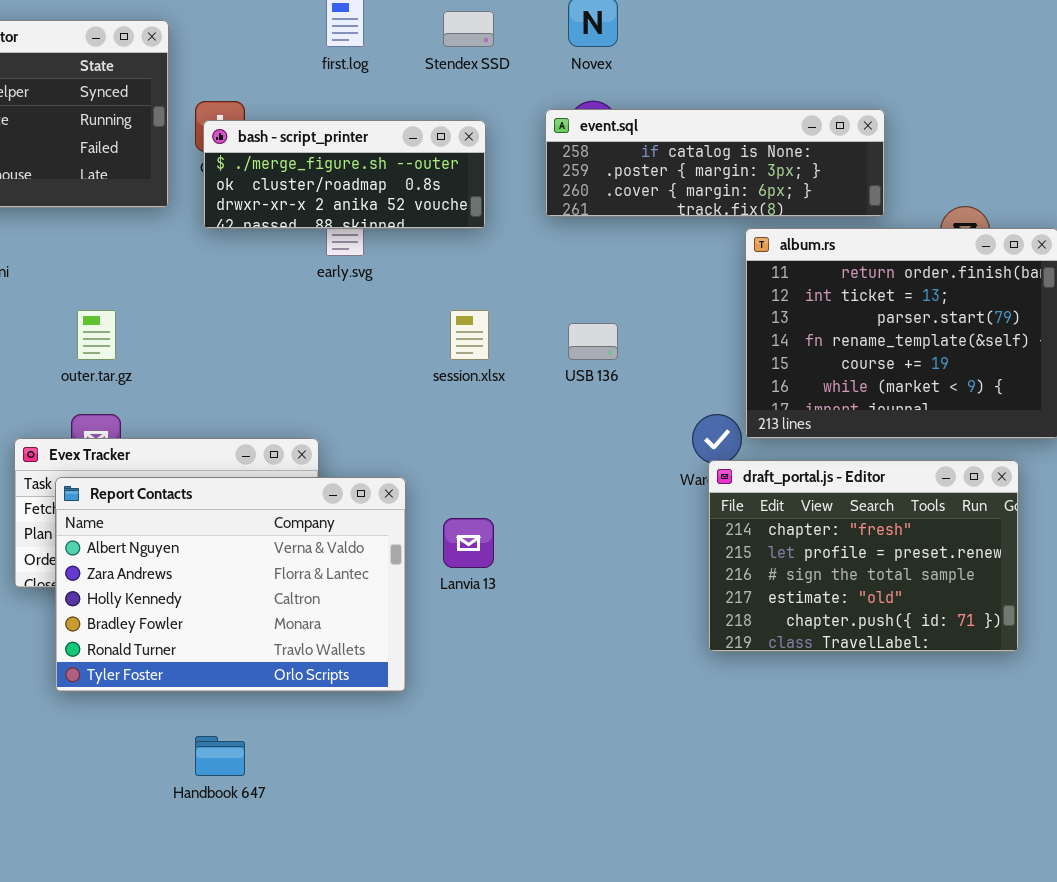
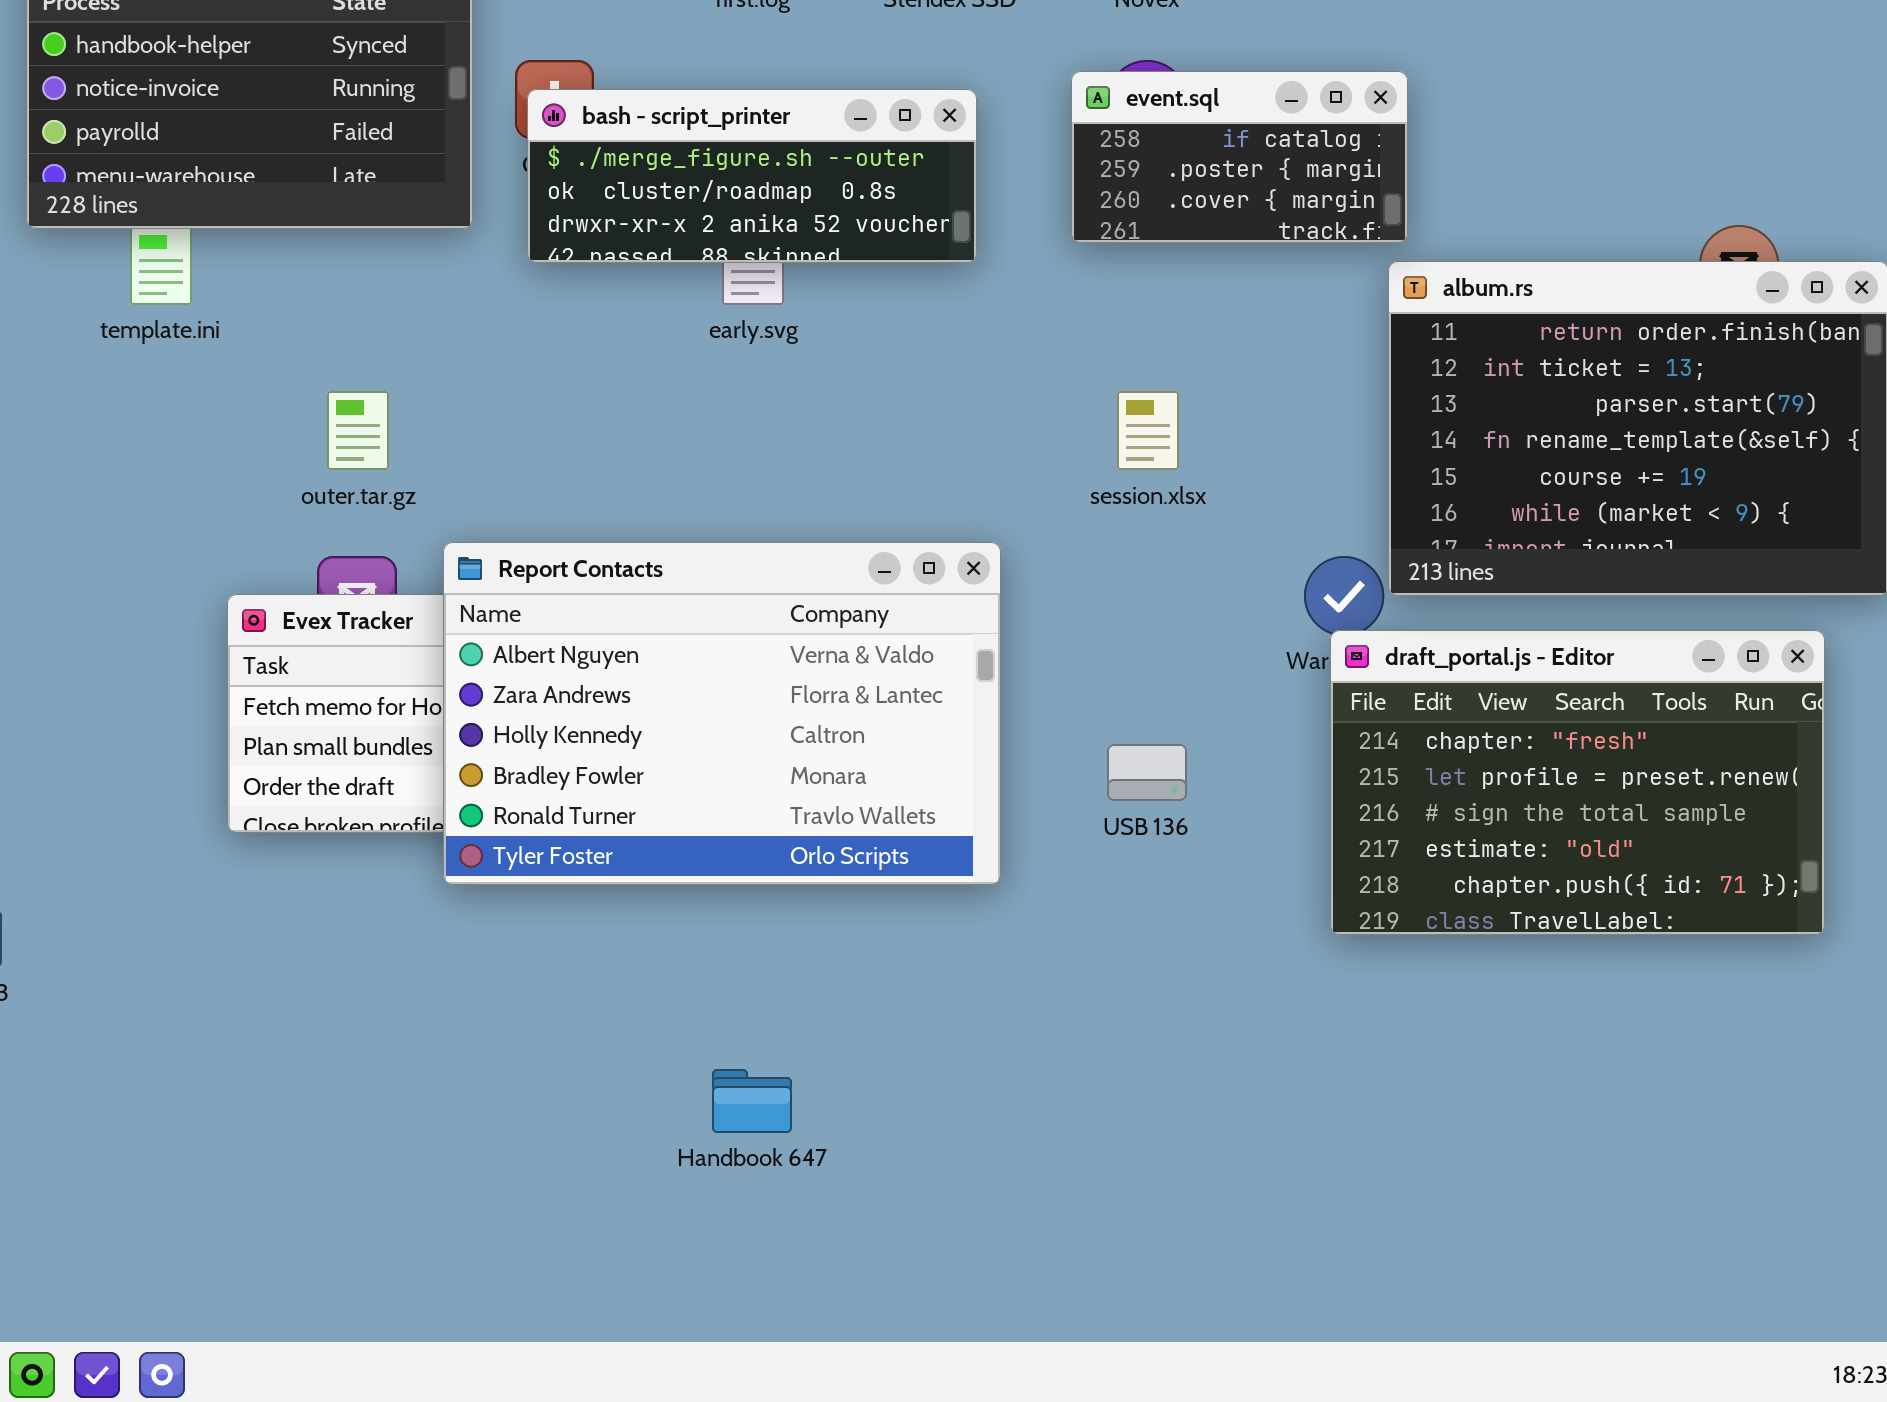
event.sql: [545,109,885,217] -> [1071,71,1408,243], resized
session.xlsx: [450,310,489,360] -> [1117,391,1179,470], moved
USB 136: [568,323,618,360] -> [1107,744,1187,801], moved
Report Contacts: [55,477,406,692] -> [443,542,1001,885], moved
Handbook 647: [195,736,245,776] -> [712,1069,792,1133], moved

